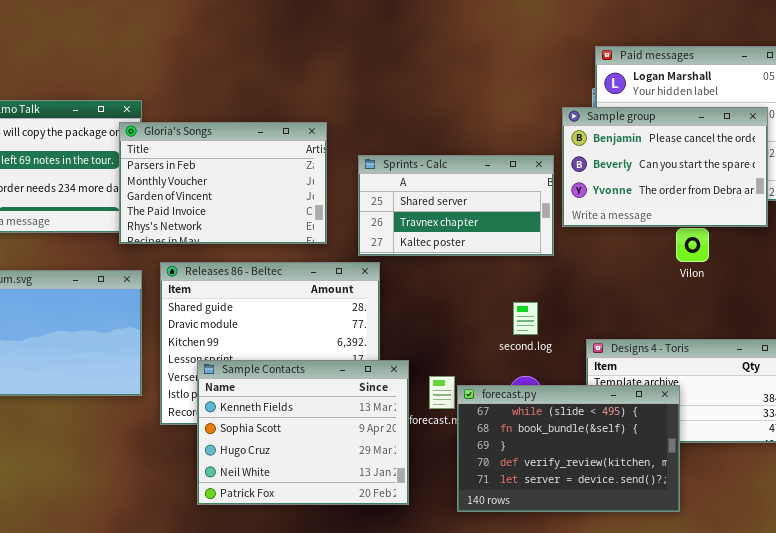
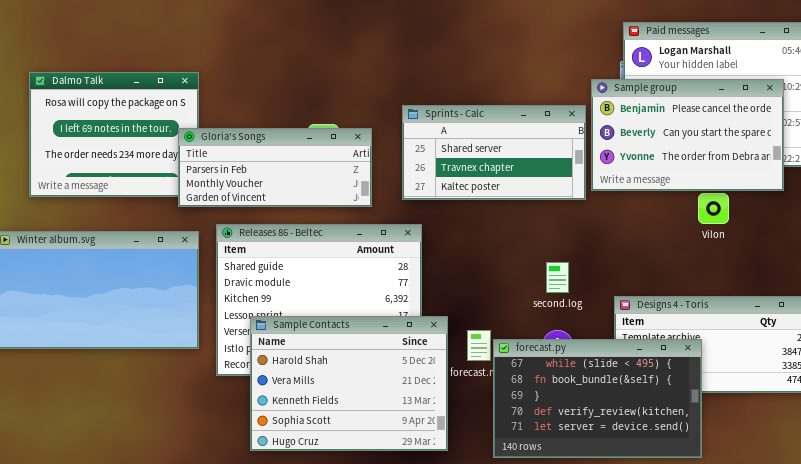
Gloria's Songs: [119,122,327,244] -> [178,128,372,207], resized
Sprints - Calc: [358,155,554,256] -> [402,105,586,200], moved
Sample Contacts: [197,360,409,505] -> [250,316,448,451], scrolled up 2 rows

